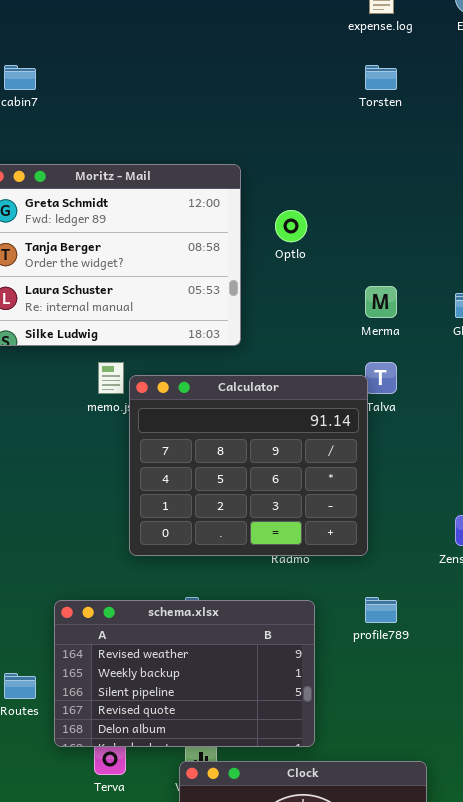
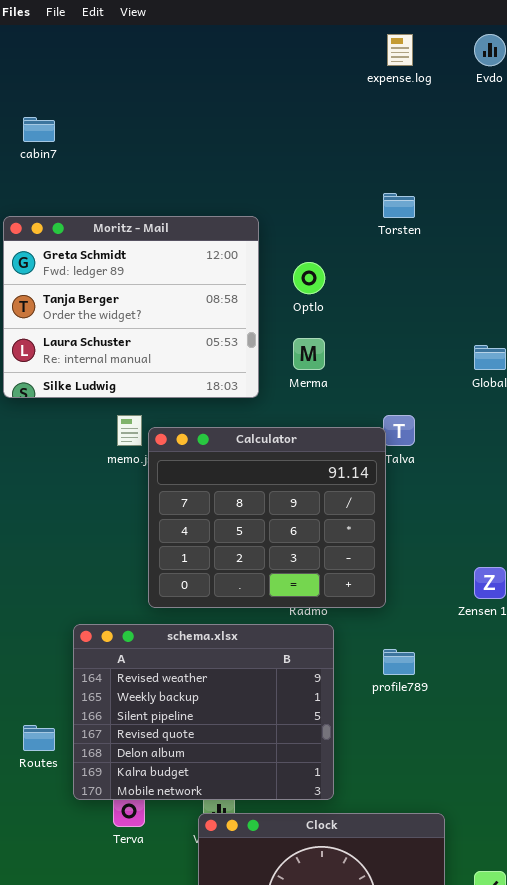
Torsten: [365,65,397,90] -> [383,193,415,218], moved
Merma: [365,286,397,318] -> [293,338,325,370], moved
schema.xlsx: [54,600,315,747] -> [73,624,334,800], resized

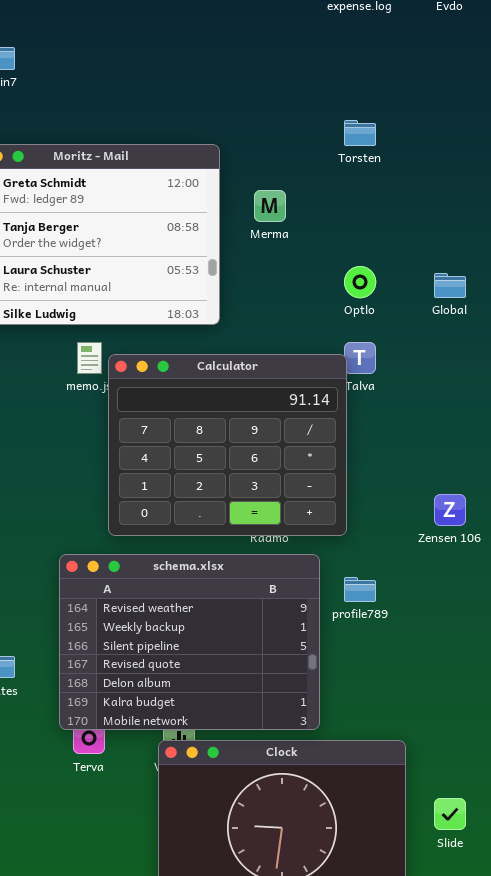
Optlo: [293,262,325,294] -> [344,266,376,298], moved
Merma: [293,338,325,370] -> [254,190,286,222], moved
schema.xlsx: [73,624,334,800] -> [59,554,320,730], moved

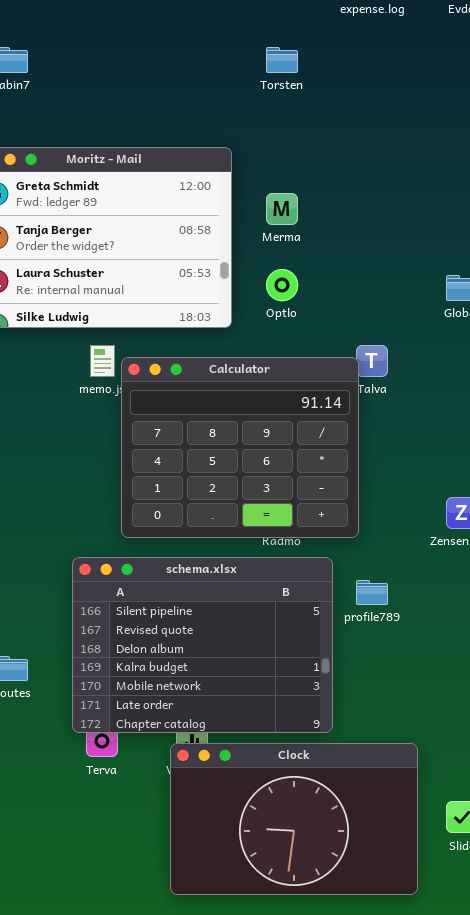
Torsten: [344,120,376,146] -> [266,47,298,73], moved
Optlo: [344,266,376,298] -> [266,269,298,301], moved
schema.xlsx: [59,554,320,730] -> [72,557,333,733], scrolled down 2 rows

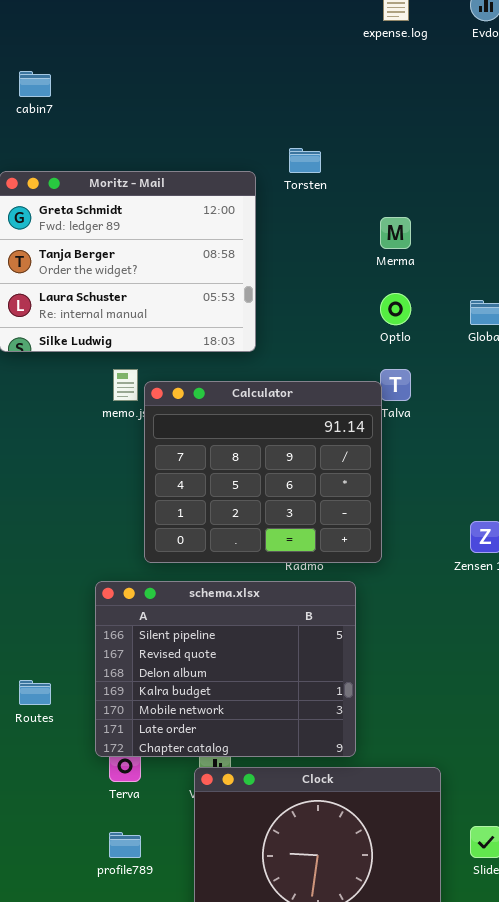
Torsten: [266,47,298,73] -> [289,148,321,173], moved
Merma: [266,193,298,225] -> [380,217,411,249], moved
Optlo: [266,269,298,301] -> [380,293,411,325], moved
profile789: [356,580,388,605] -> [109,832,141,858], moved

